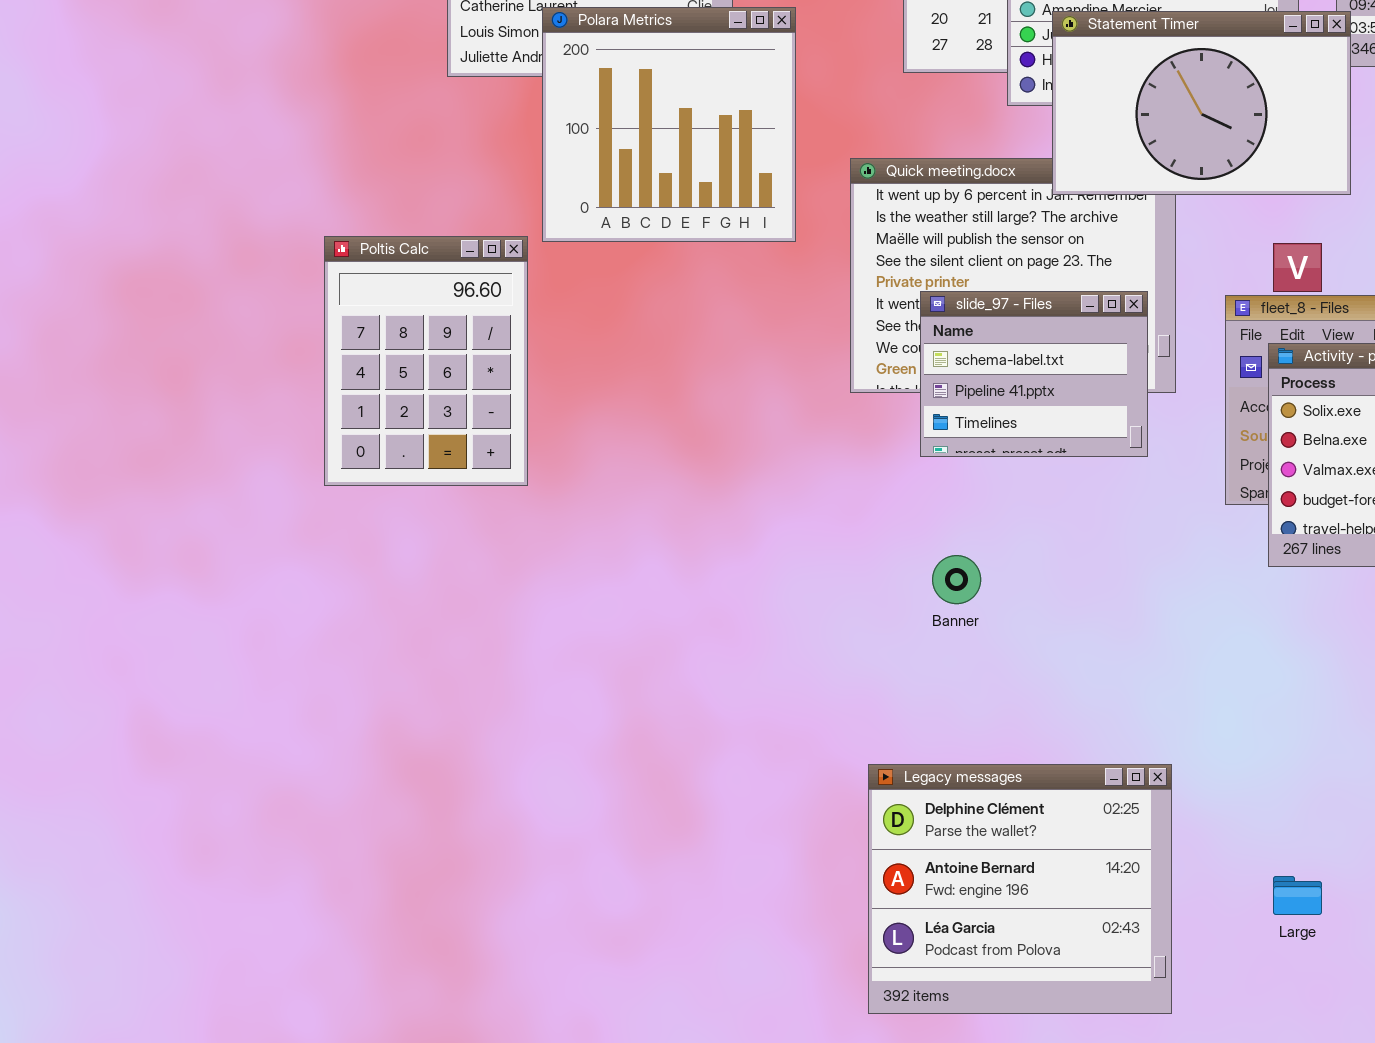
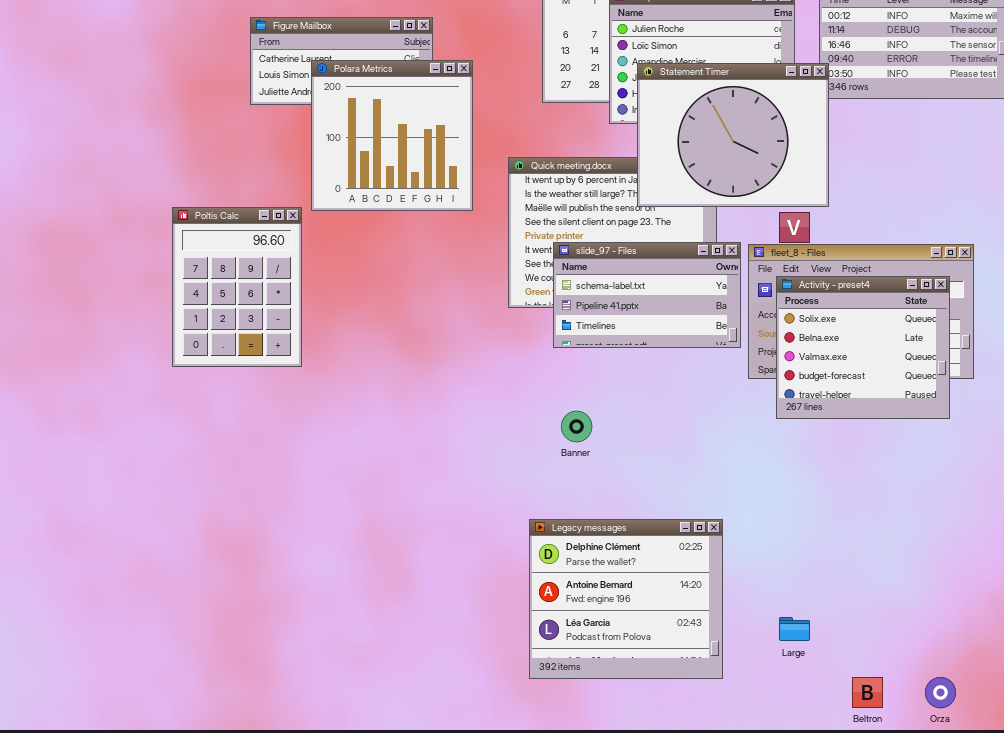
Statement Timer: [1052,11,1351,195] -> [637,63,829,207], resized
slide_97 - Files: [920,291,1148,457] -> [553,242,741,348], resized
Legacy messages: [868,764,1172,1014] -> [529,519,723,679], moved

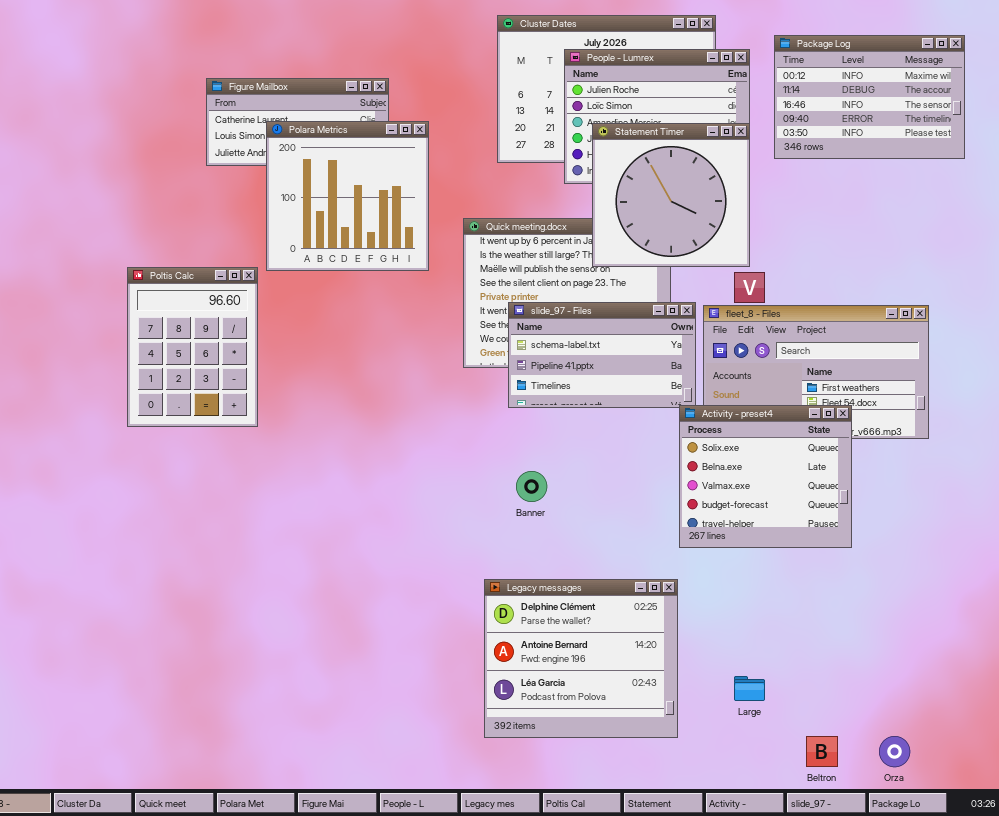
Statement Timer: [637,63,829,207] -> [592,123,750,267], resized
Activity - preset4: [776,276,950,419] -> [679,405,852,548], moved

